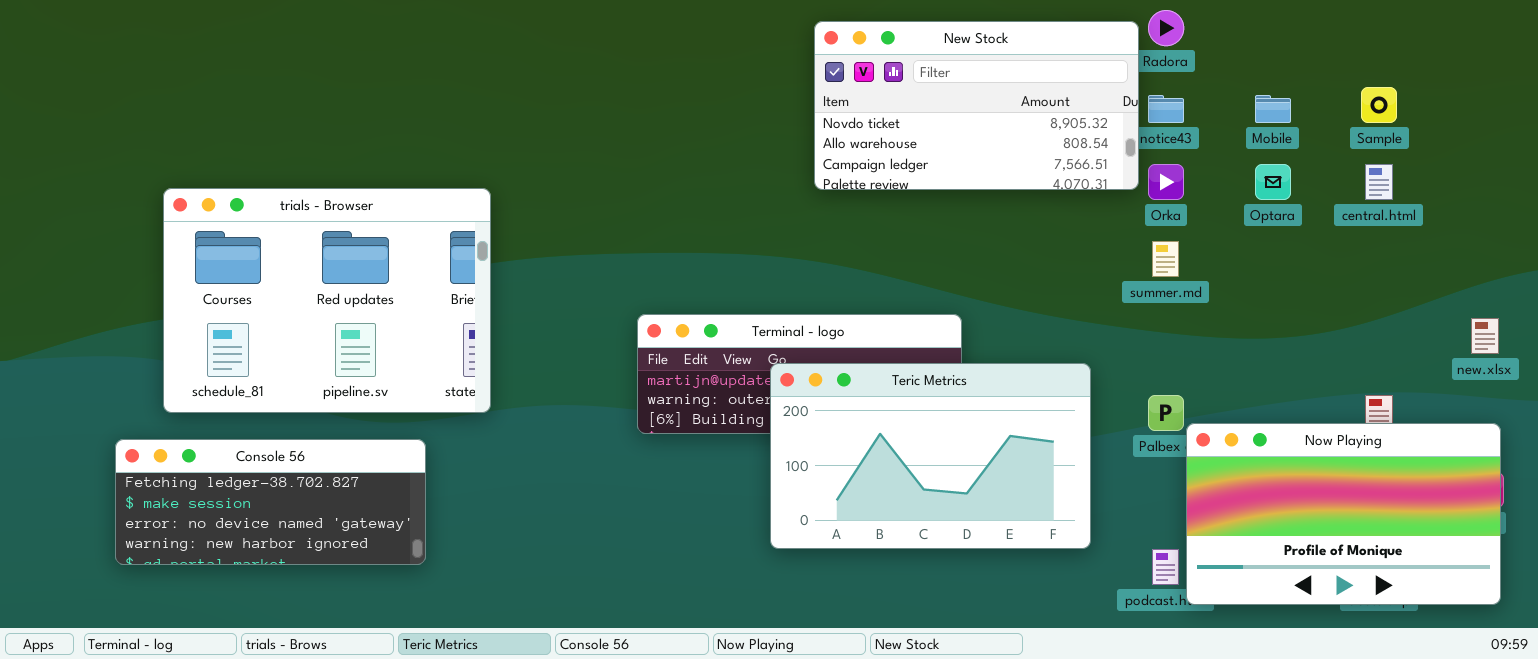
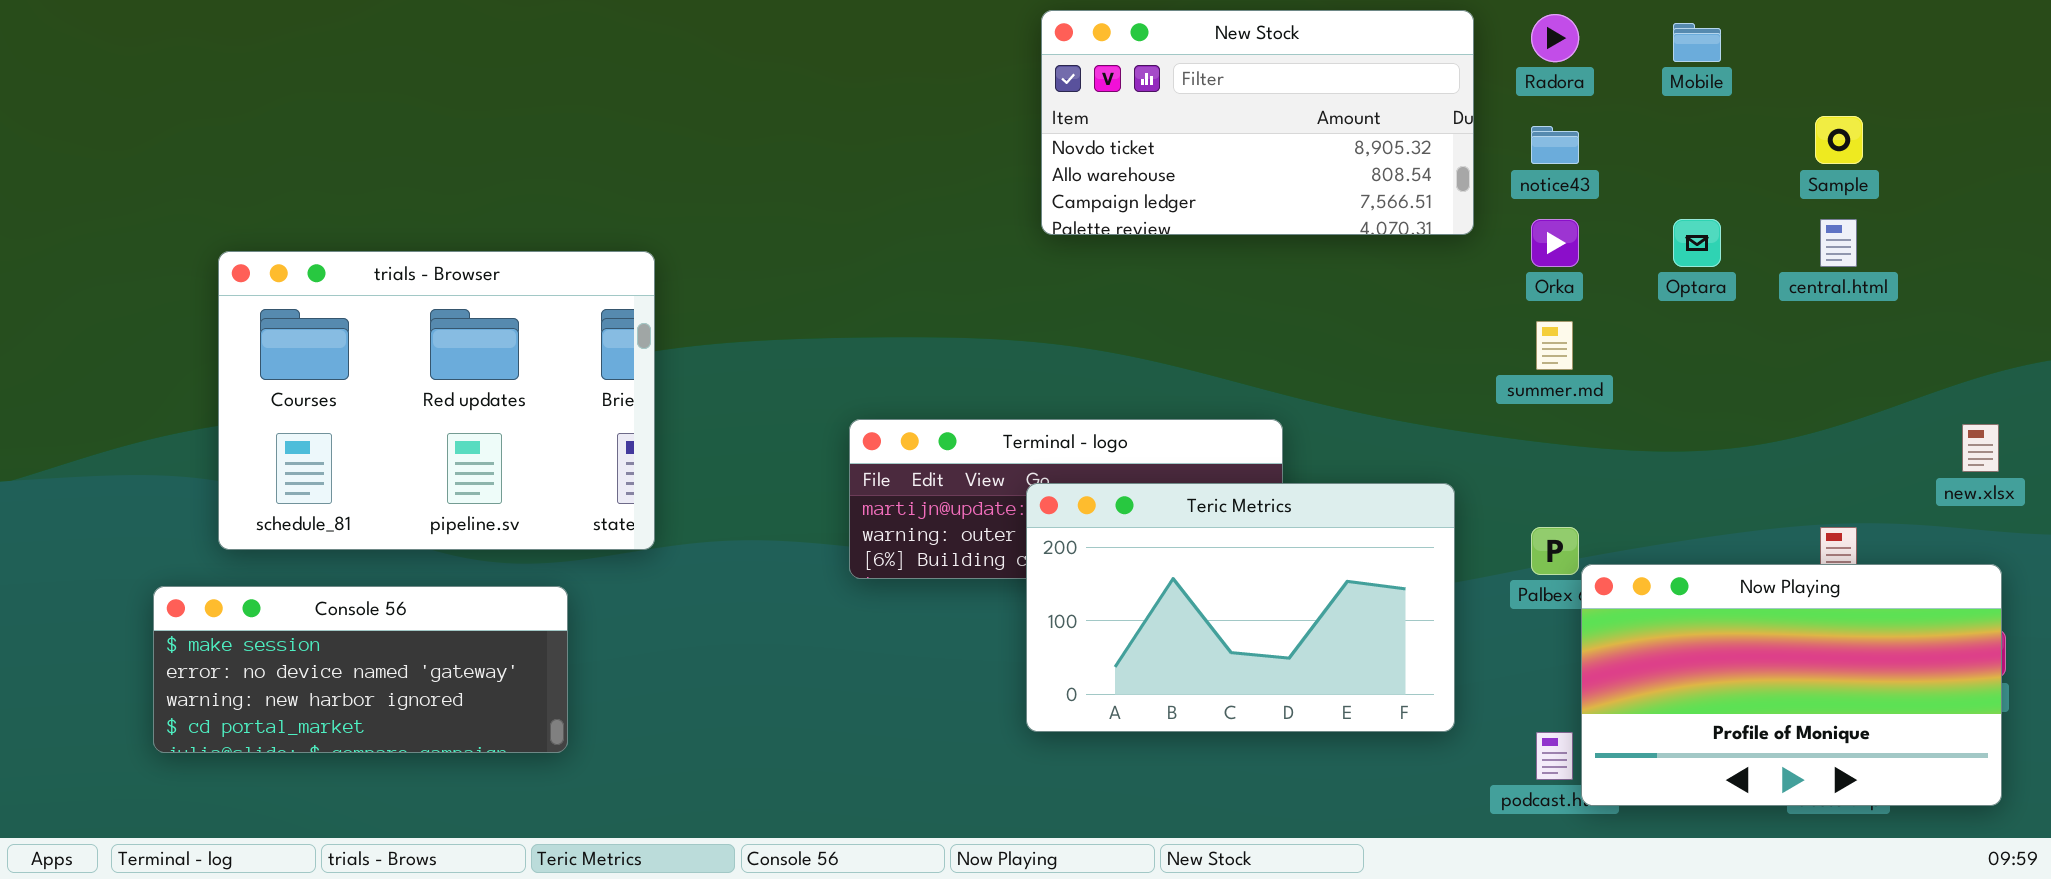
New Stock: [814,21,1139,190] -> [1041,10,1474,235], moved
Mobile: [1255,95,1291,123] -> [1673,23,1721,62], moved
Console 56: [115,439,426,565] -> [153,586,568,753], scrolled down 1 row

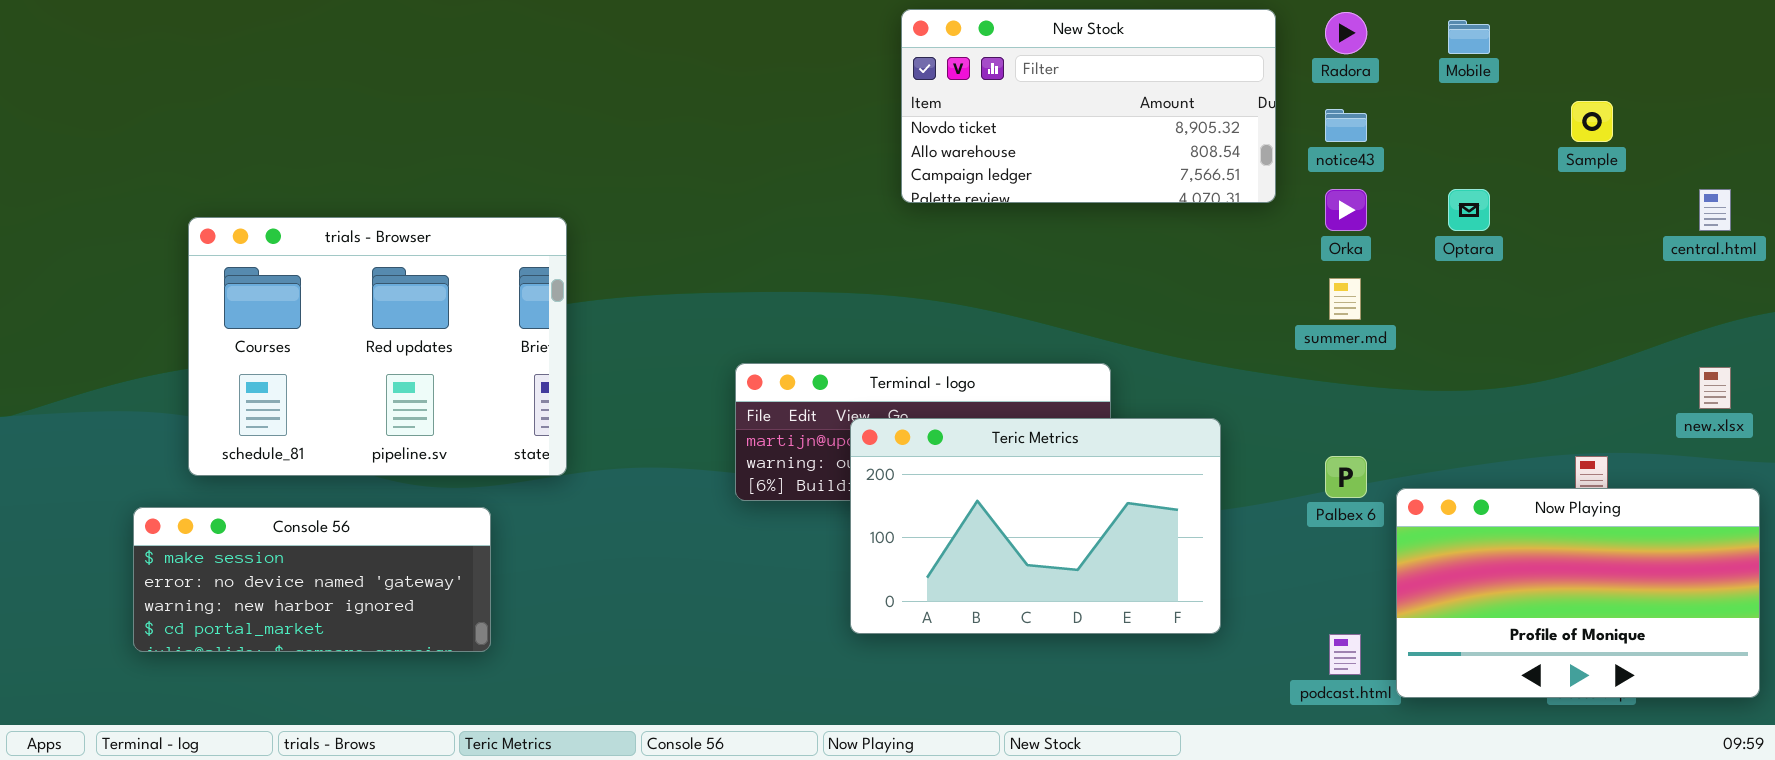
central.html: [1820,219,1857,267] -> [1699,189,1731,231], moved
Teric Metrics: [1026,483,1455,732] -> [850,418,1221,634], moved
Now Playing: [1581,564,2002,806] -> [1396,488,1760,698], moved

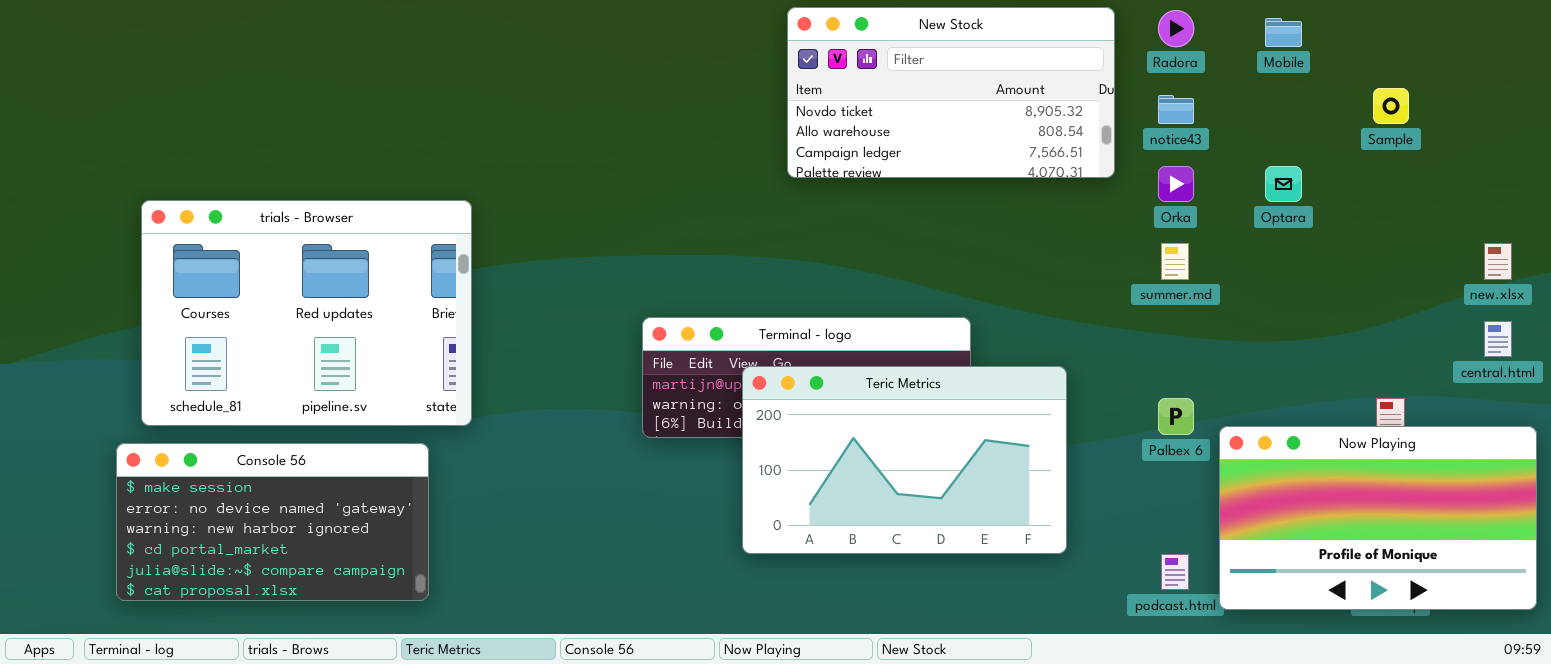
central.html: [1699,189,1731,231] -> [1484,321,1512,357], moved
trials - Browser: [188,217,567,476] -> [141,200,472,426], moved
new.xlsx: [1699,367,1731,409] -> [1484,243,1512,280], moved
Console 56: [133,507,491,652] -> [116,443,429,601], resized

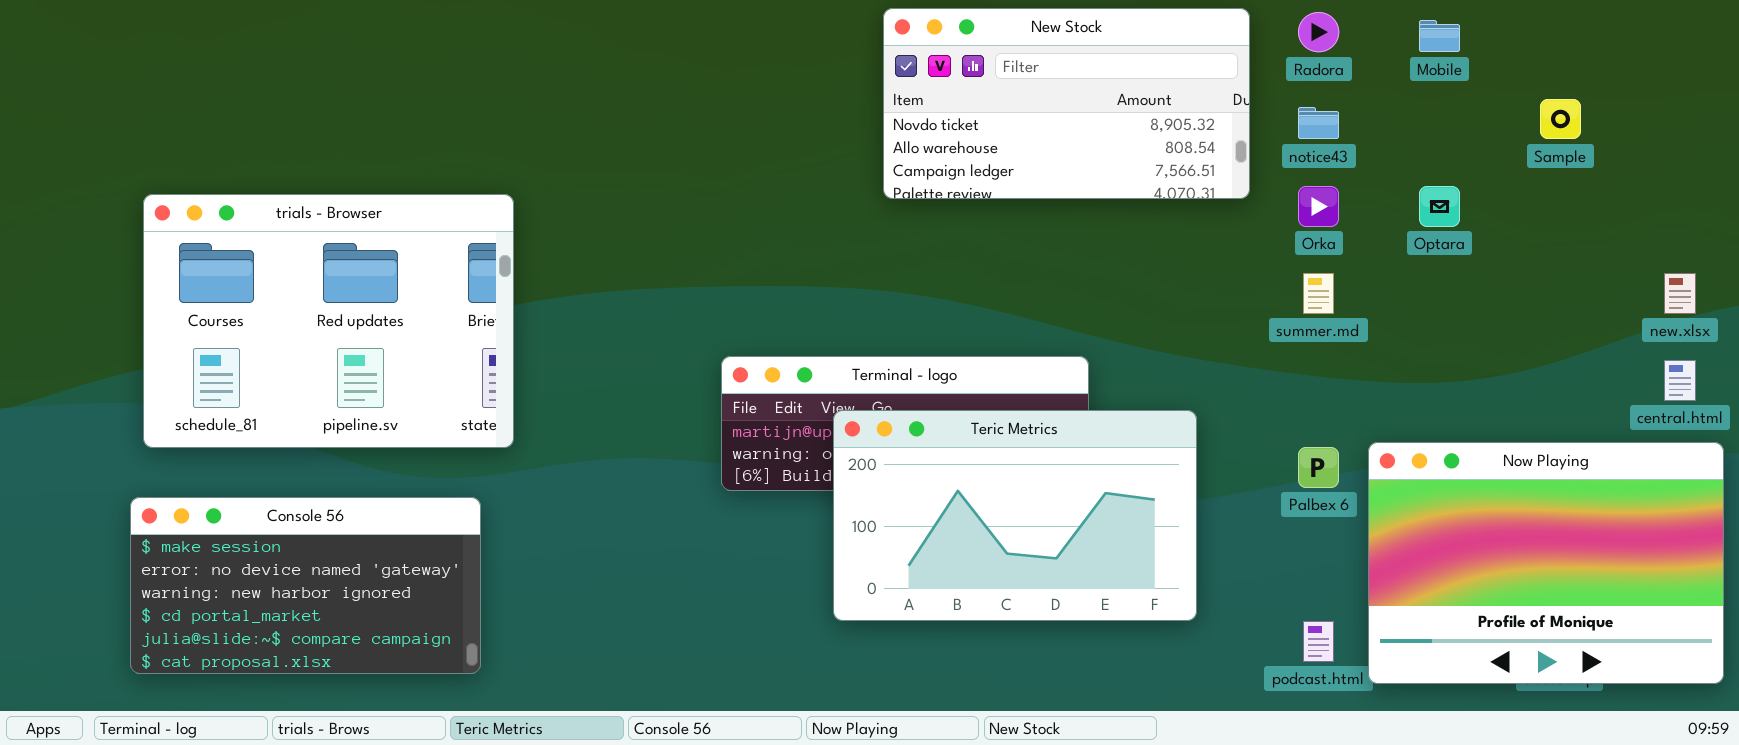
trials - Browser: [141,200,472,426] -> [143,194,514,448], moved
Now Playing: [1219,426,1537,610] -> [1368,442,1724,684], resized

